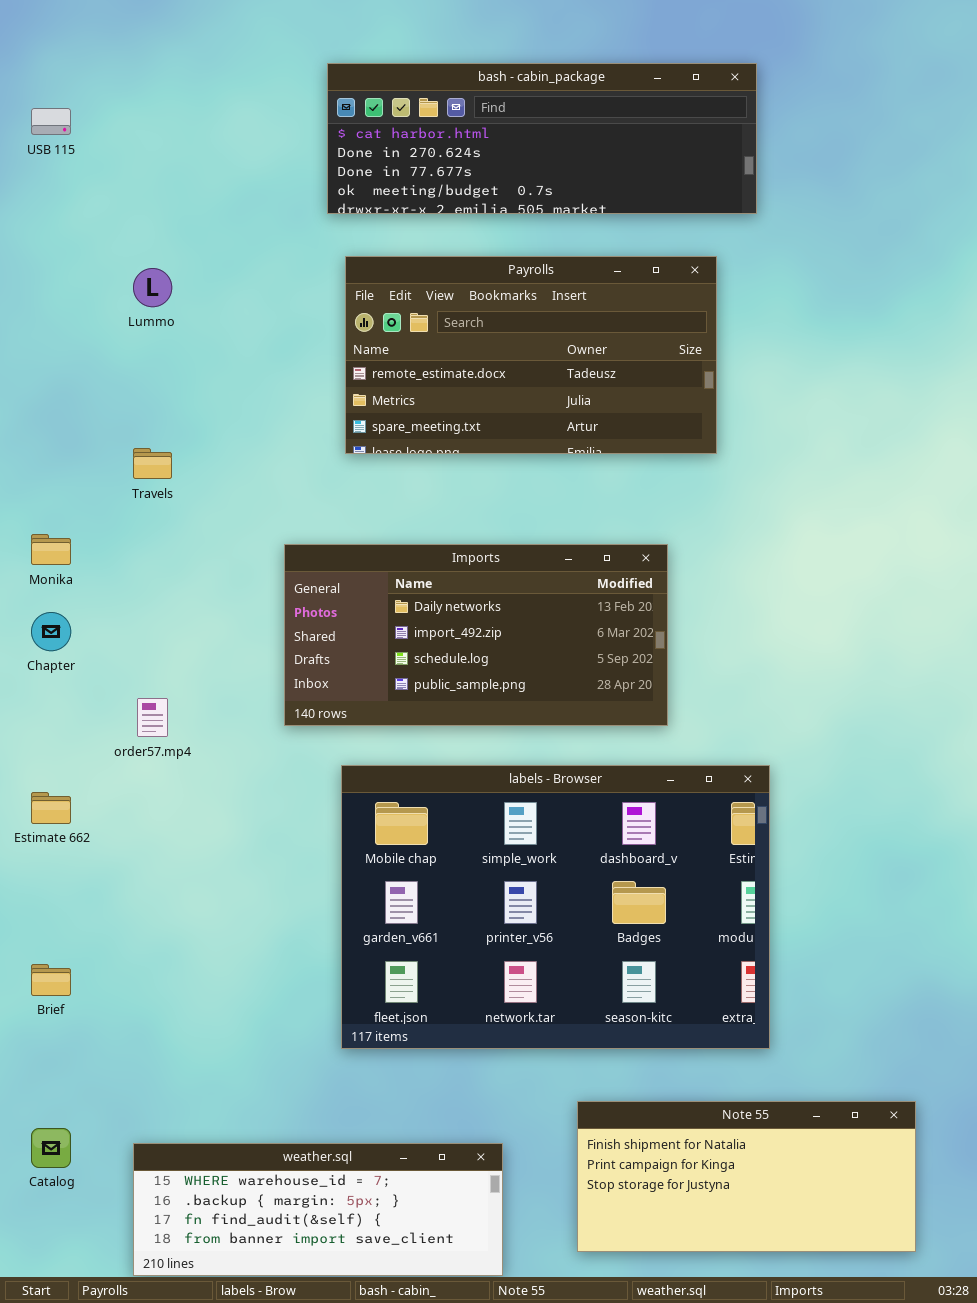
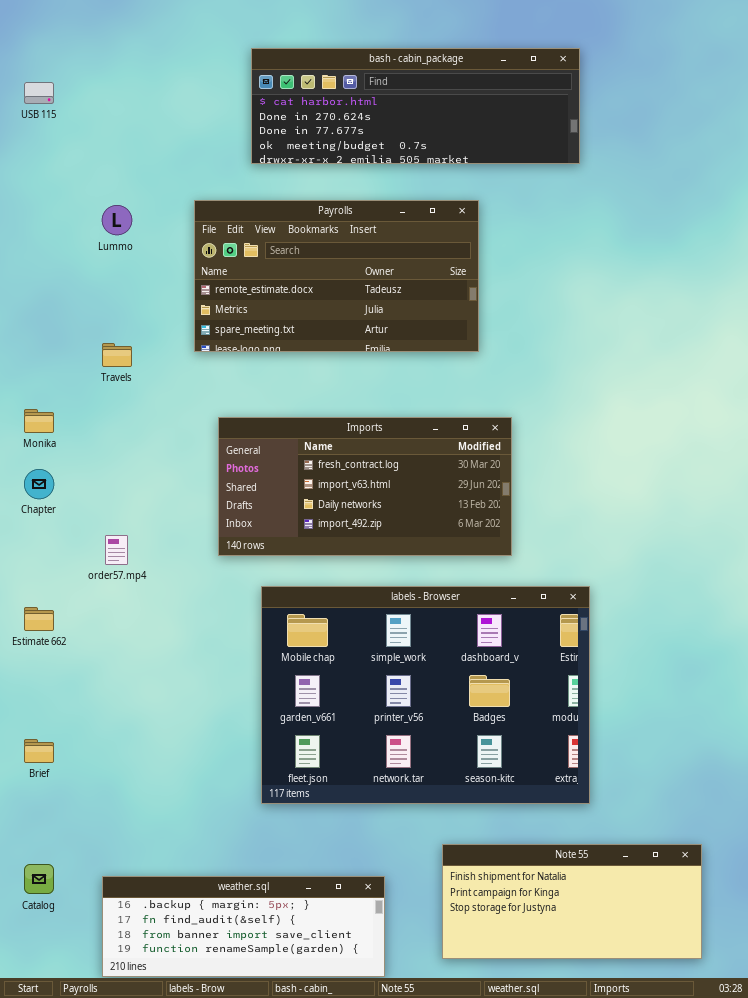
Payrolls: [345,256,717,454] -> [194,200,479,352], moved
Imports: [284,544,668,726] -> [218,417,512,556], scrolled up 2 rows
weather.sql: [133,1143,503,1276] -> [102,876,385,977], scrolled down 1 row

